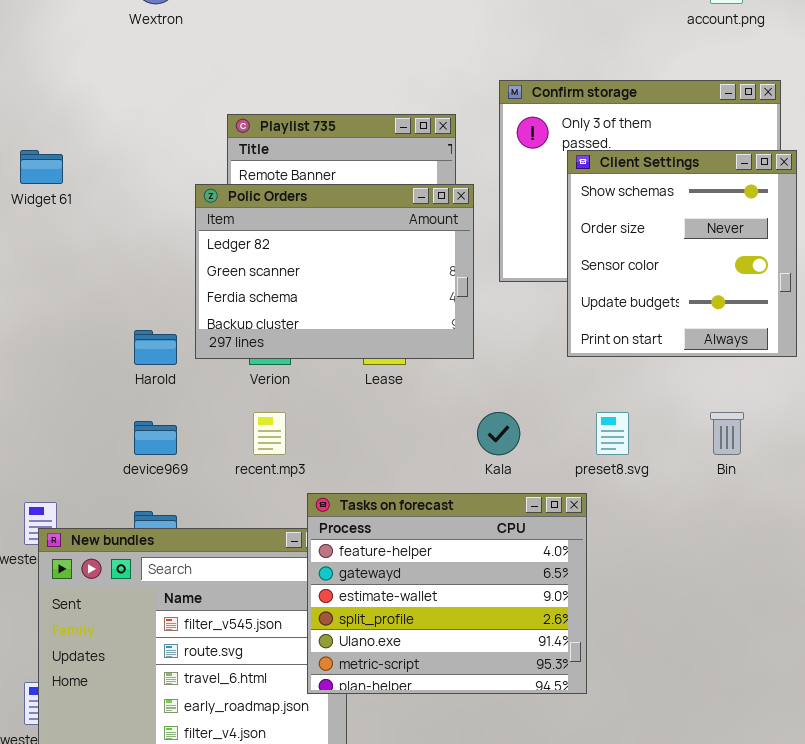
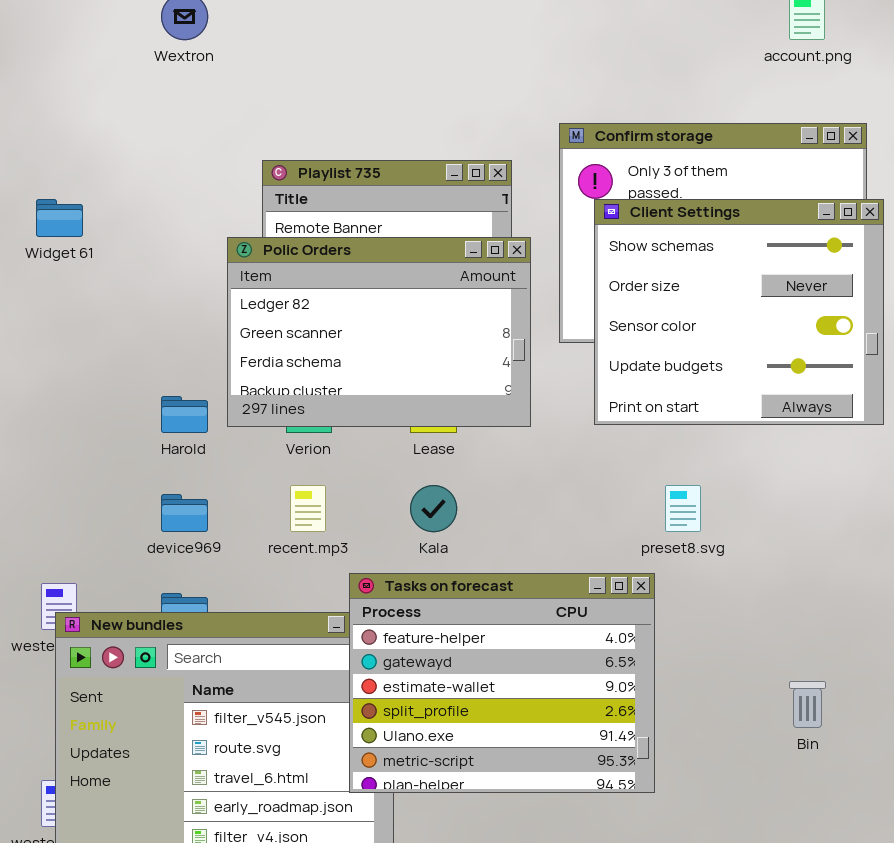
Client Settings: [567,150,797,357] -> [594,199,884,425], resized
Kala: [477,412,520,455] -> [410,485,457,532], moved
Bin: [710,412,744,455] -> [789,681,826,728], moved

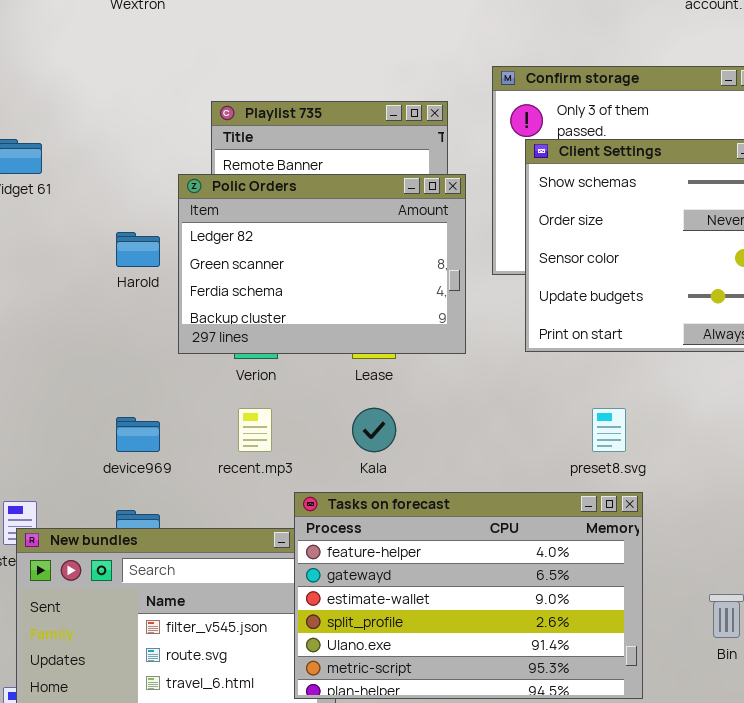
Harold: [161,396,208,433] -> [116,232,160,267], moved
Tasks on forecast: [349,573,655,793] -> [294,492,643,699], resized

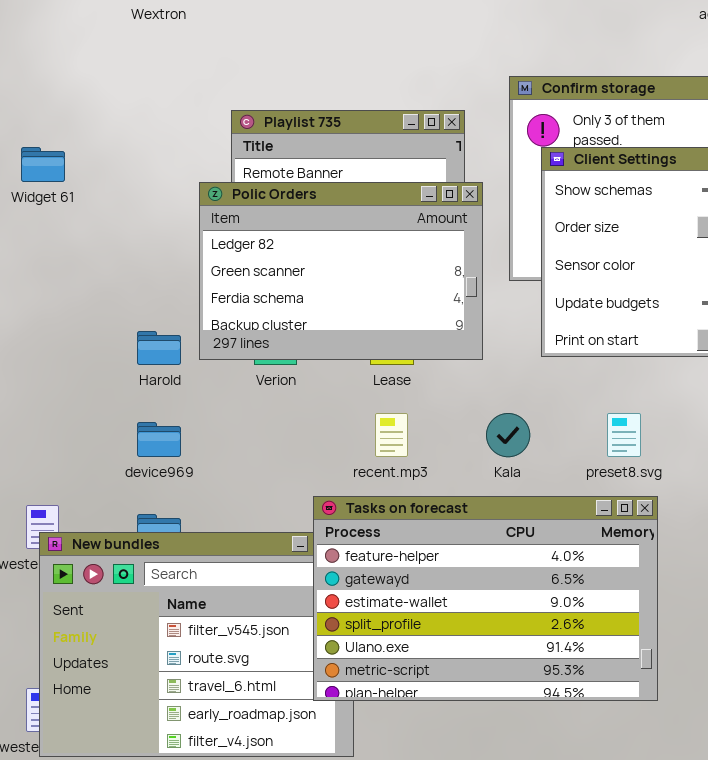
Harold: [116,232,160,267] -> [137,331,181,365], moved
recent.mp3: [238,408,272,452] -> [375,413,408,457], moved
Kala: [352,408,396,452] -> [486,413,530,457], moved

